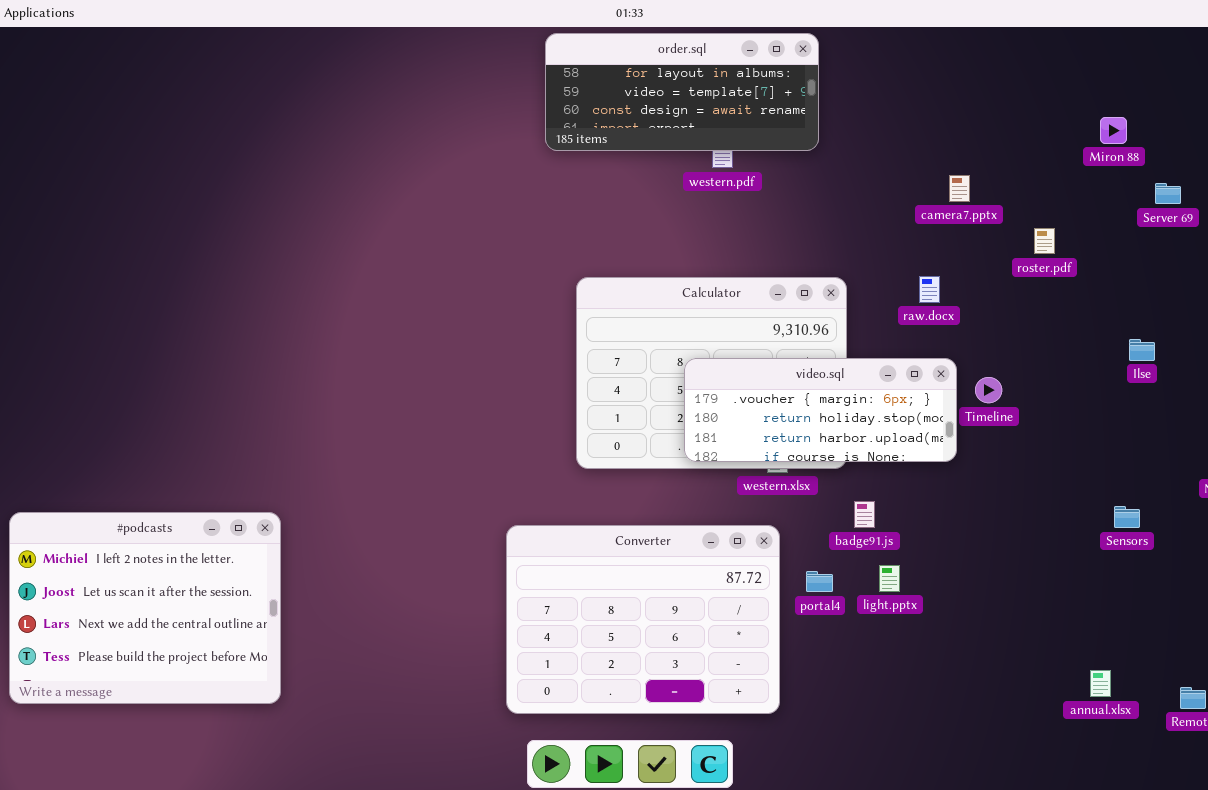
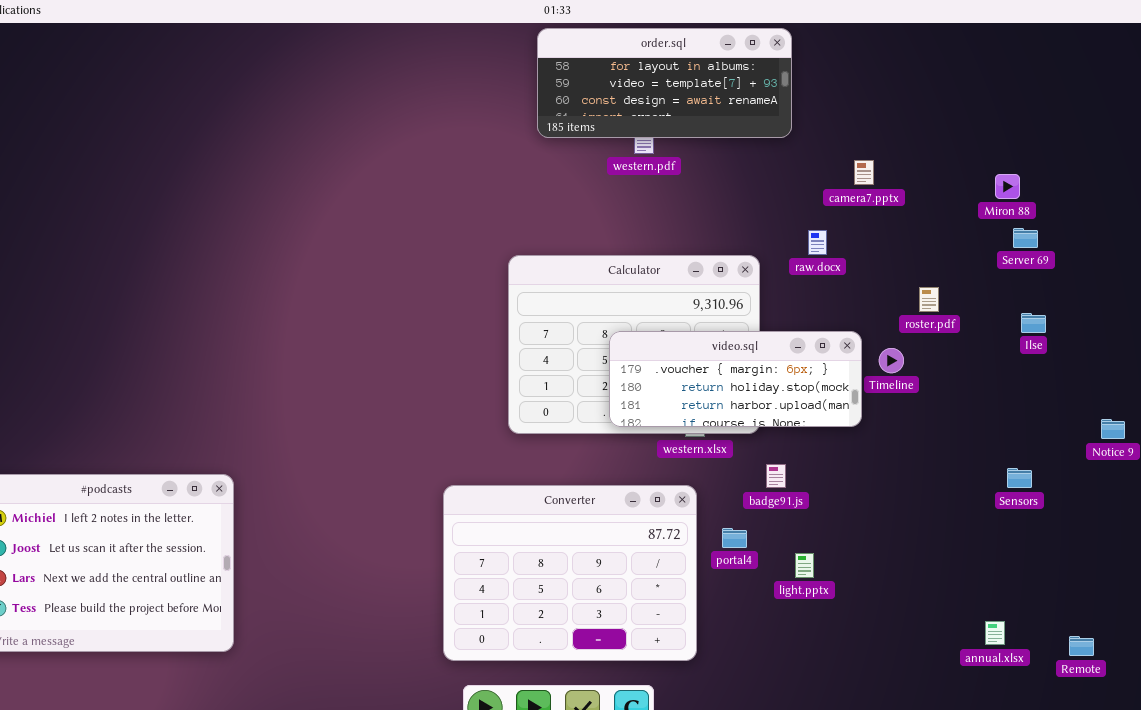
order.sql: [545,33,819,151] -> [537,28,792,138], moved
Miron 88: [1100,117,1127,144] -> [995,174,1020,199], moved
Server 69: [1155,183,1181,204] -> [1013,228,1038,248], moved
roster.pdf: [1034,228,1055,254] -> [919,287,939,312], moved
raw.docx: [919,276,940,303] -> [808,230,827,255], moved
light.pptx: [879,565,900,592] -> [795,553,814,578], moved

